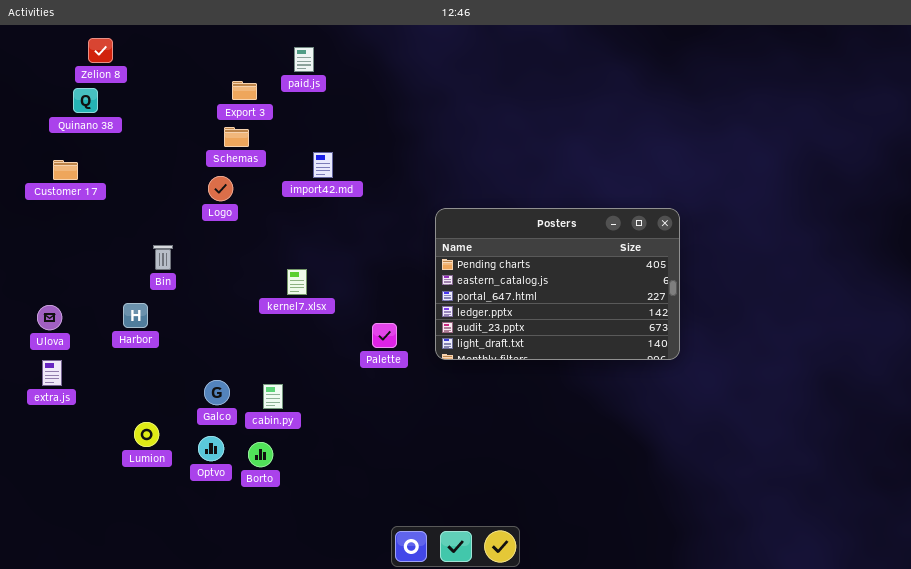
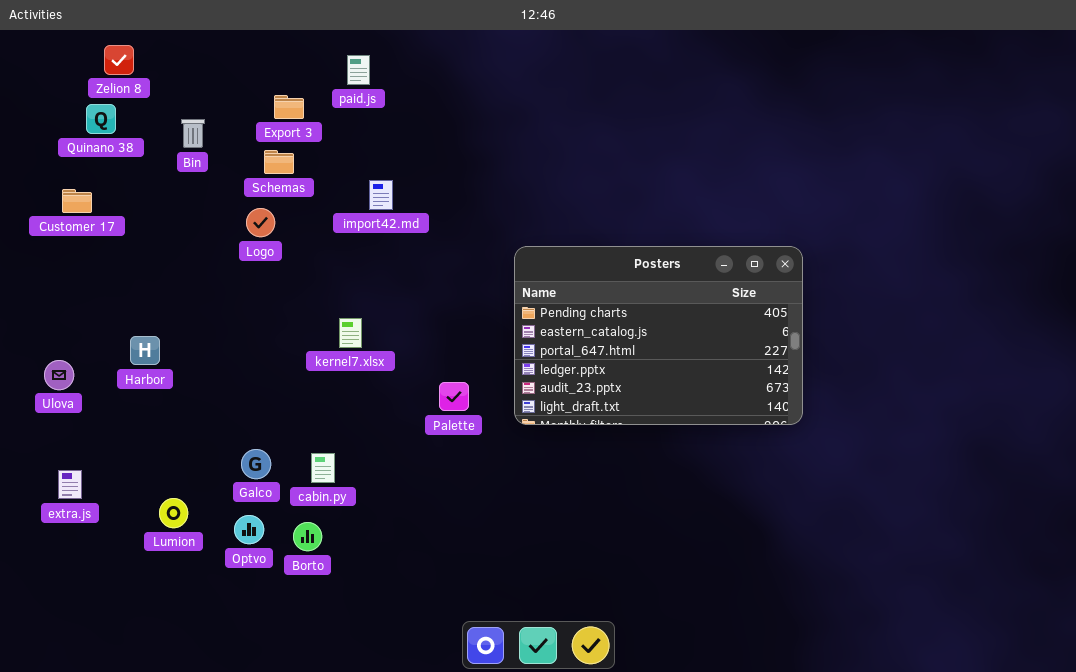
Bin: [153,245,173,270] -> [181,119,205,148], moved
Harbor: [123,303,148,328] -> [130,336,160,365], moved
extra.js: [42,360,62,386] -> [58,470,82,499], moved

